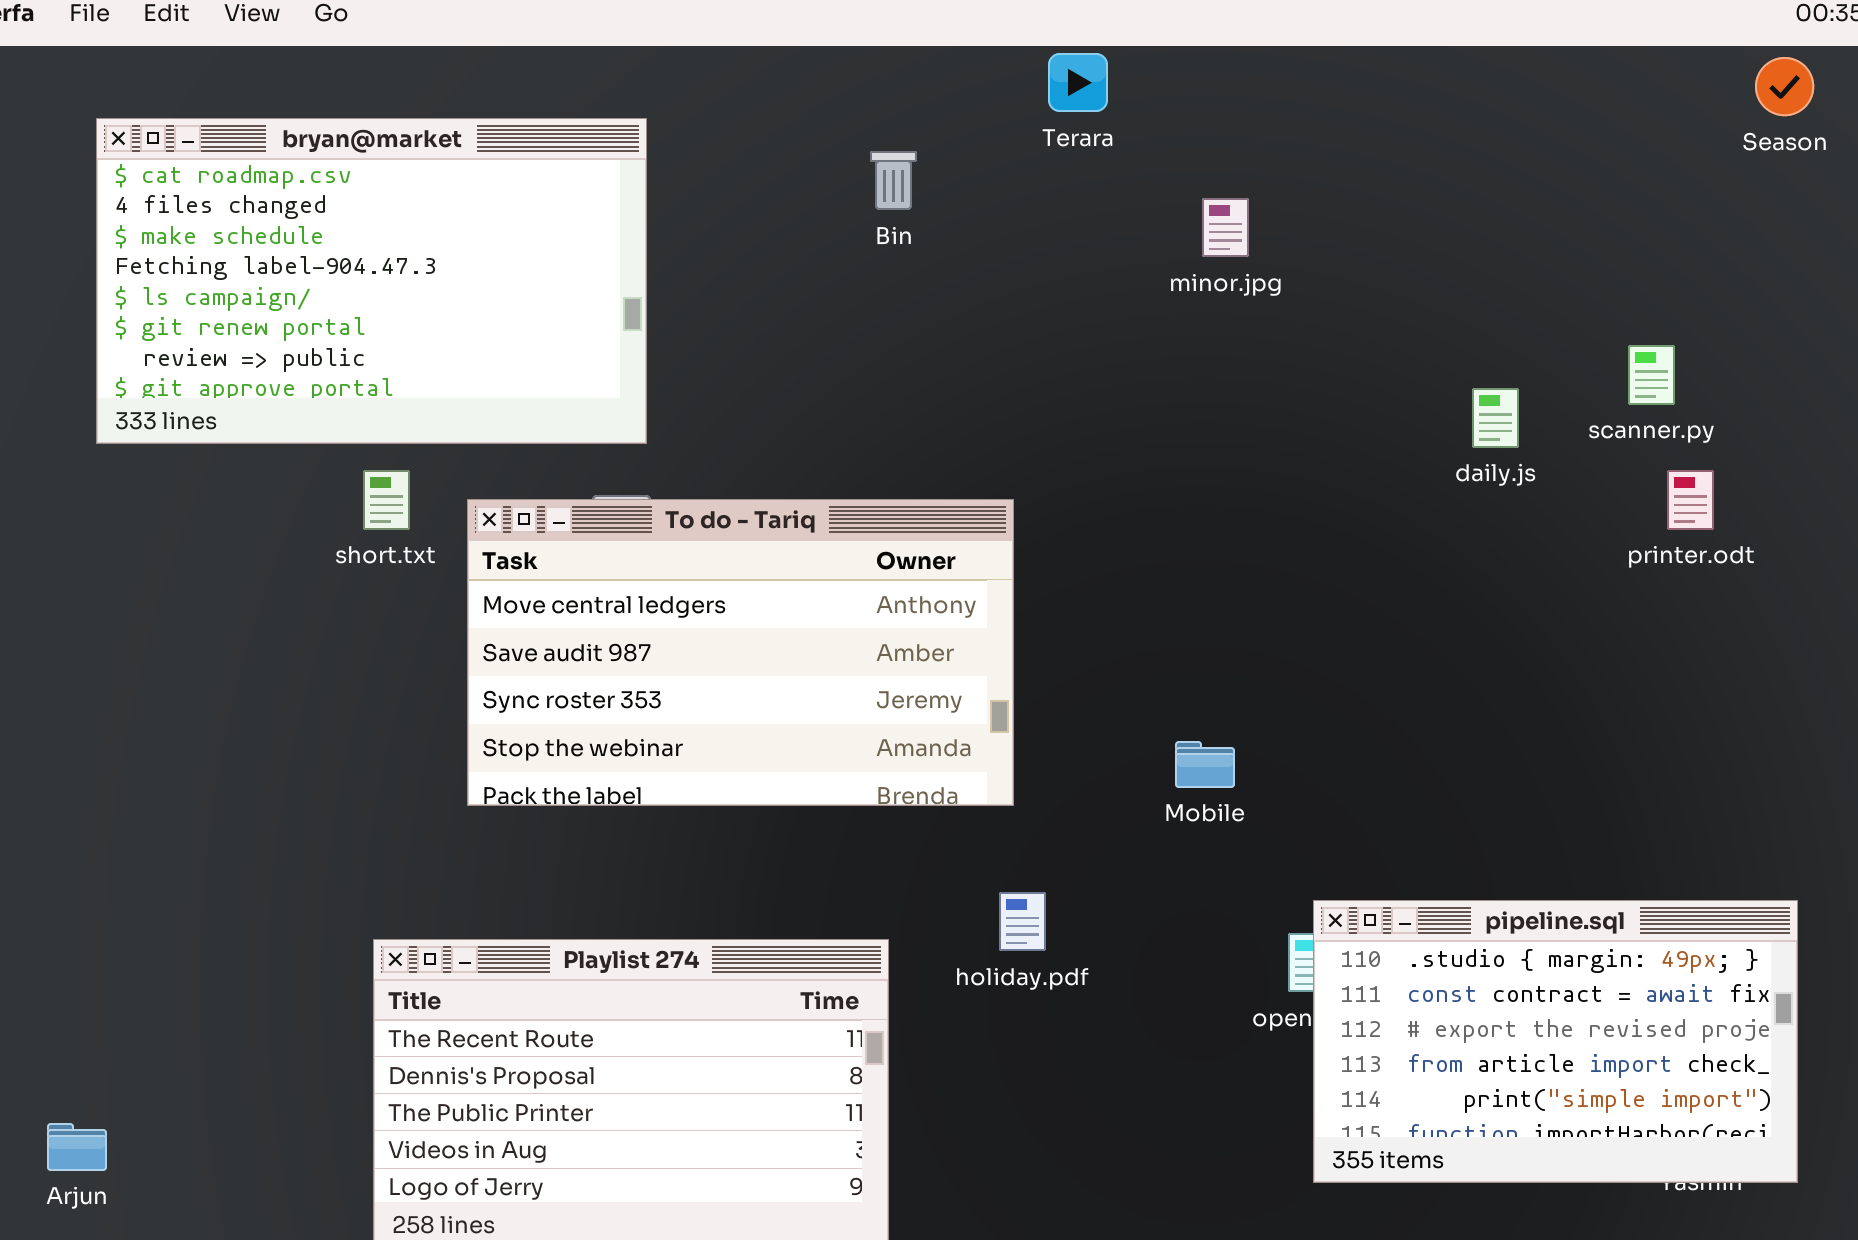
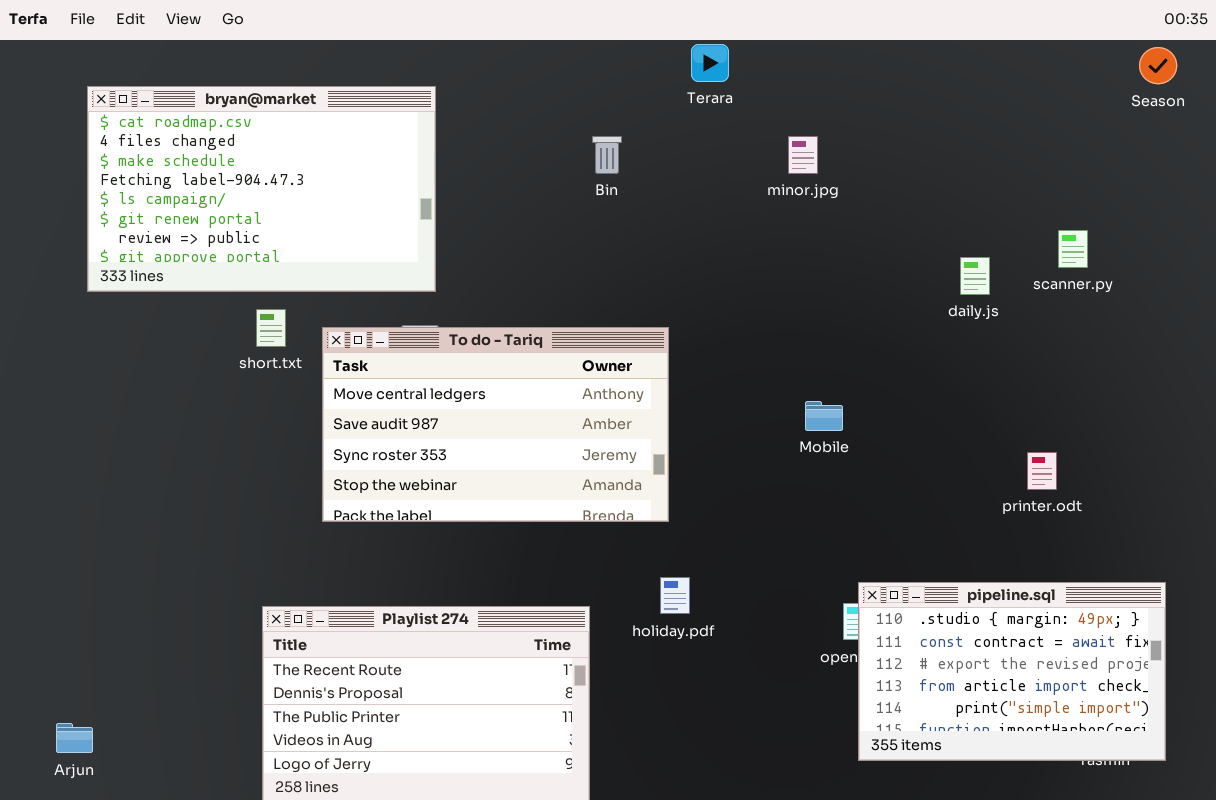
Bin: [870,151,917,210] -> [592,136,622,174], moved
printer.odt: [1667,470,1714,530] -> [1027,452,1057,490], moved
Mobile: [1175,741,1235,788] -> [805,401,843,431], moved

